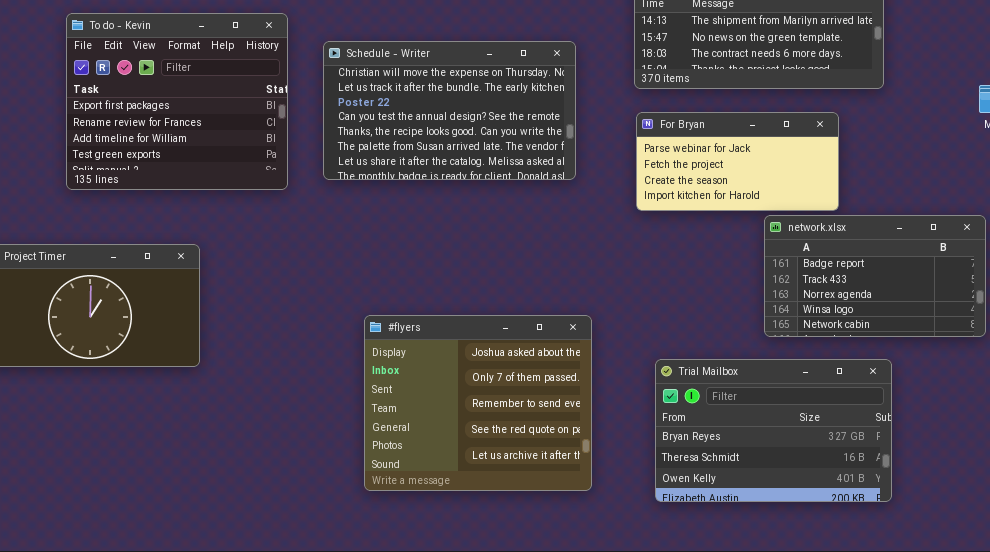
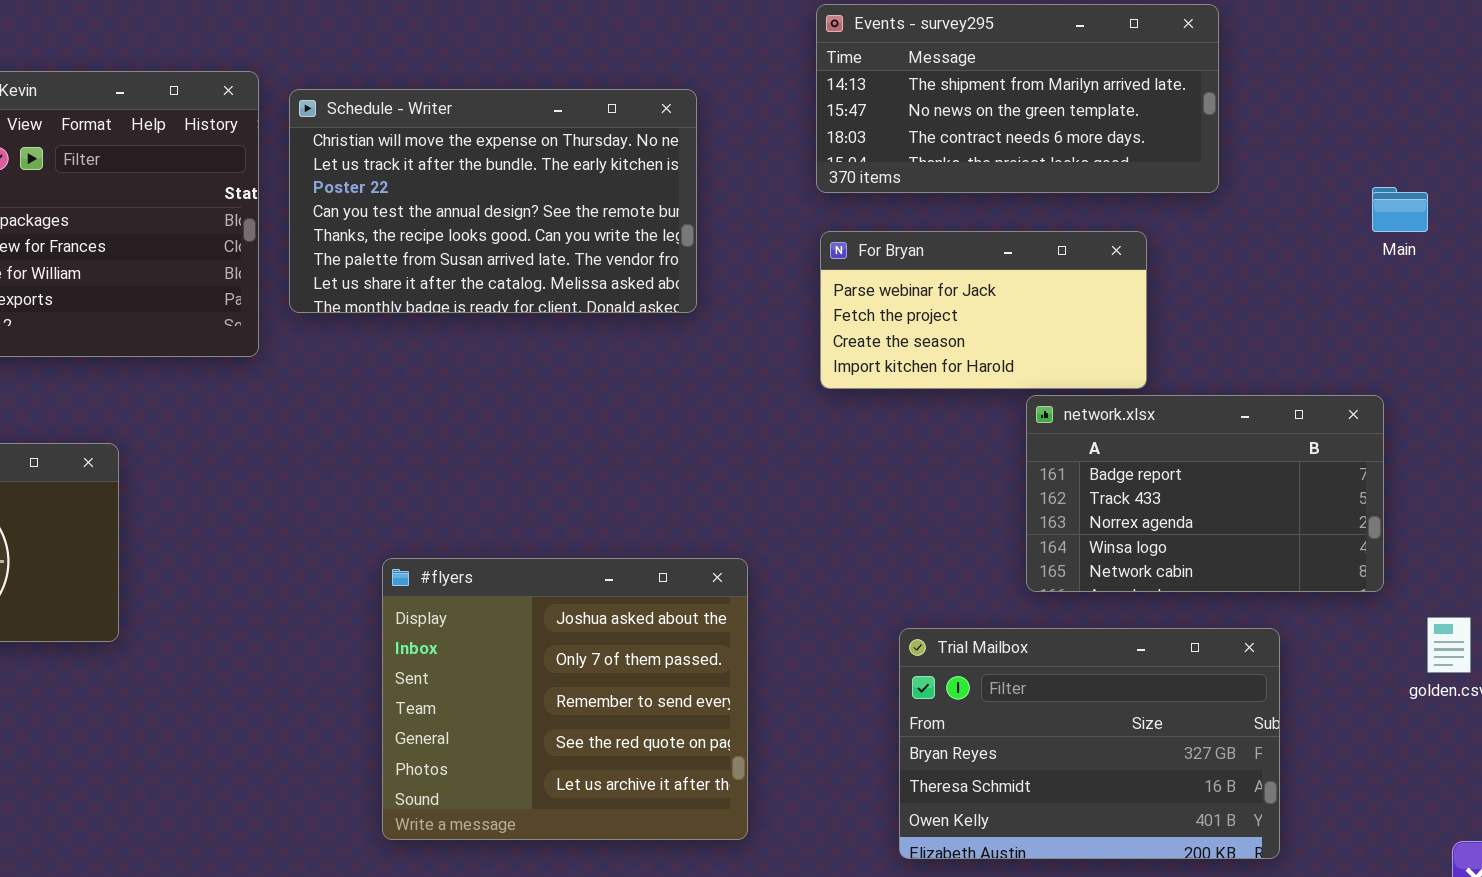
Schedule - Writer: [323,41,576,180] -> [289,89,697,313], moved
Trial Mailbox: [655,359,892,502] -> [899,628,1280,859], moved

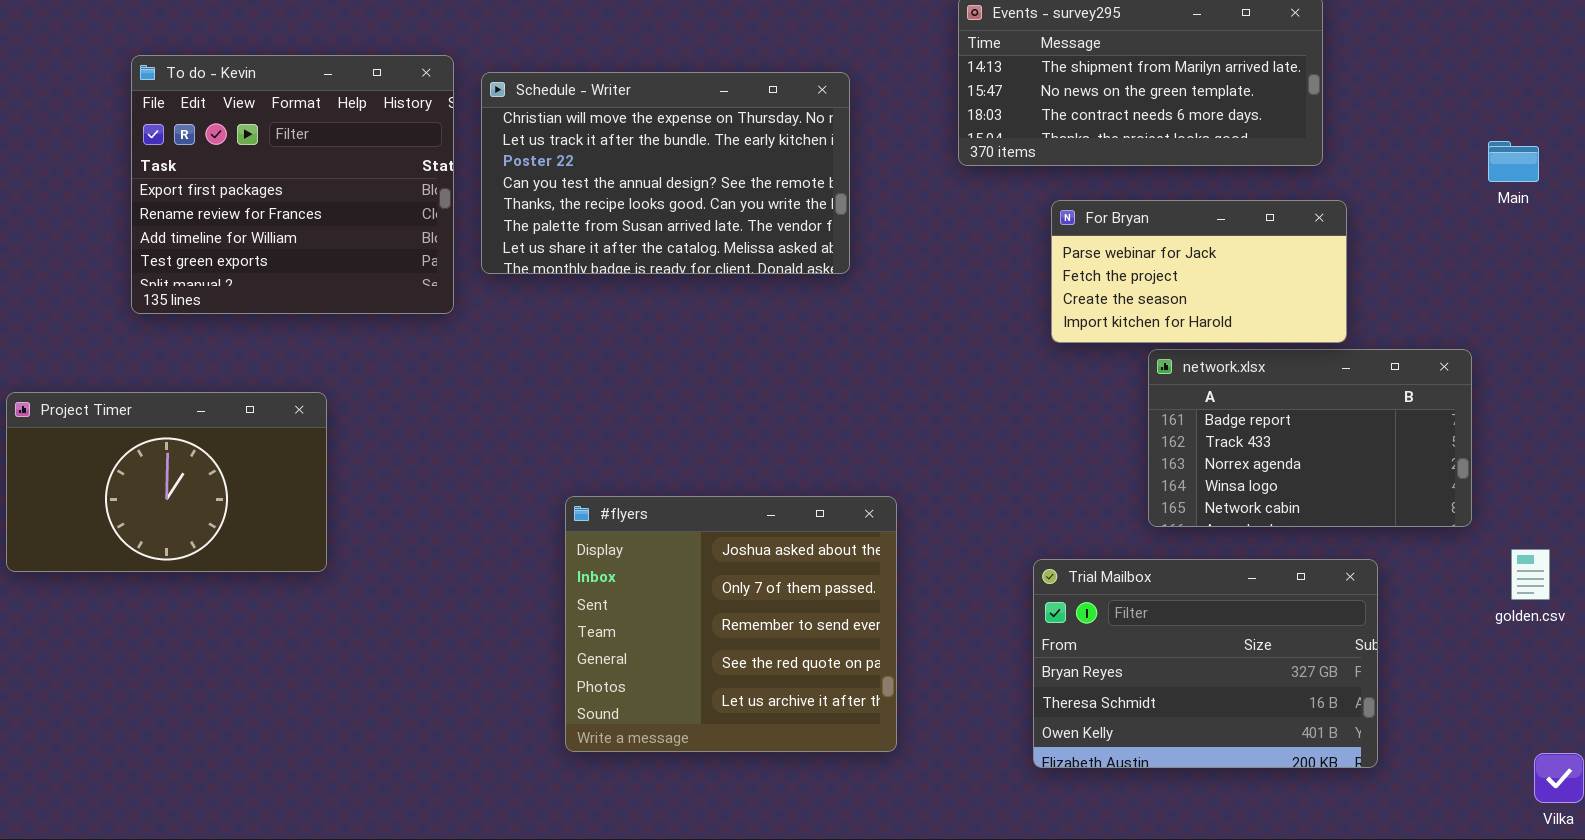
Main: [1372,187,1428,232] -> [1488,141,1539,182], moved
For Bryan: [820,231,1147,389] -> [1051,200,1347,343], moved

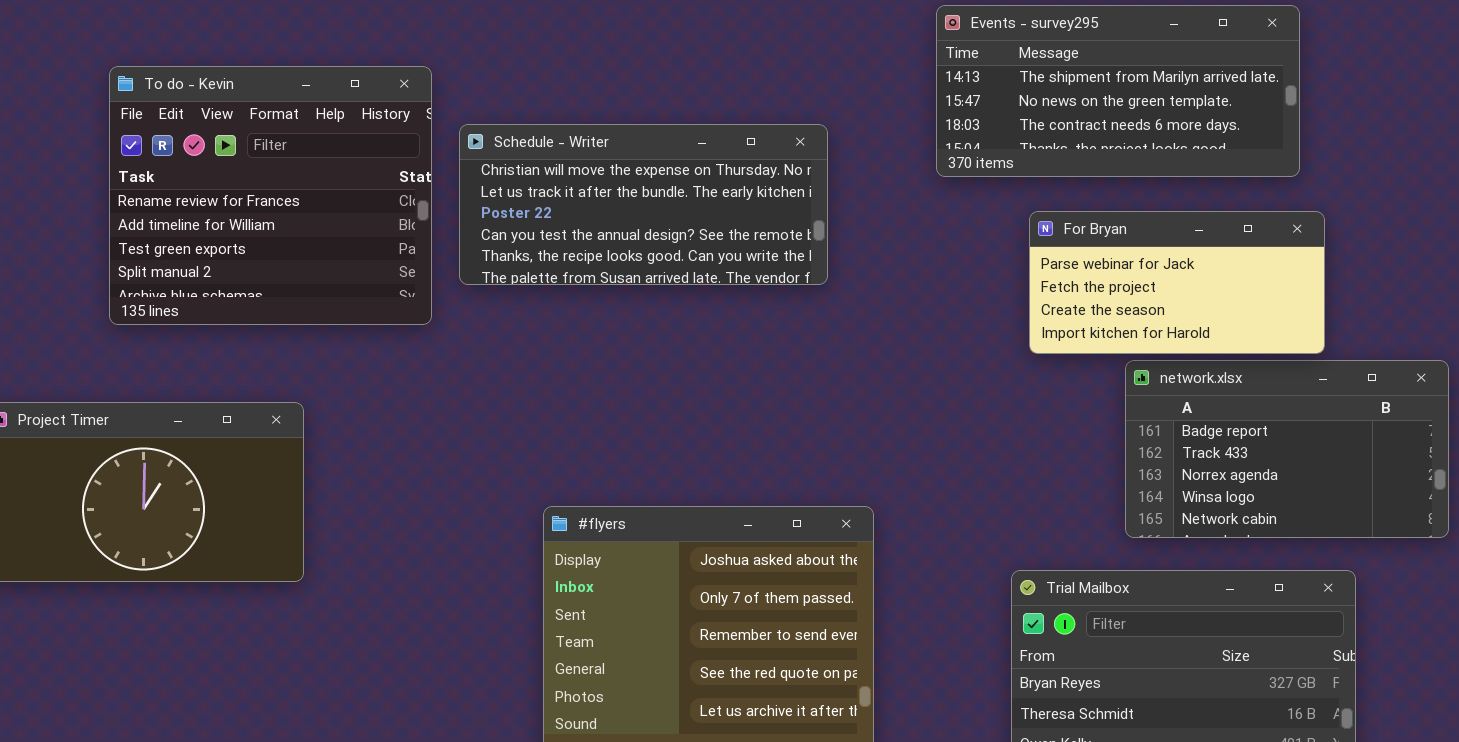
To do - Kevin: [131,55,454,314] -> [109,66,432,325], scrolled down 1 row
Schedule - Writer: [481,72,850,274] -> [459,124,828,285], resized

